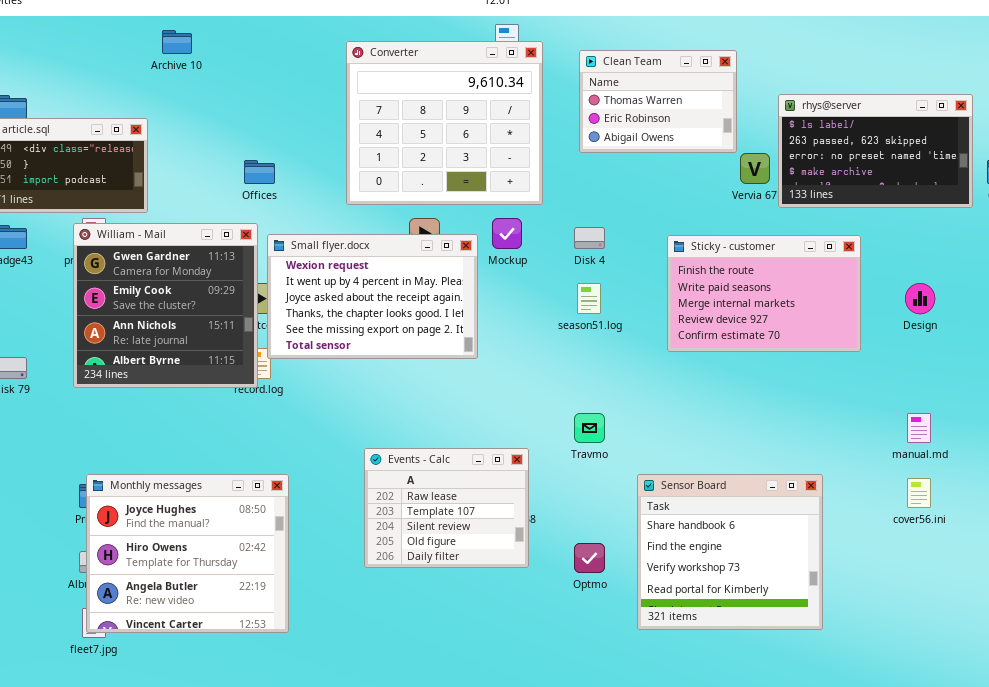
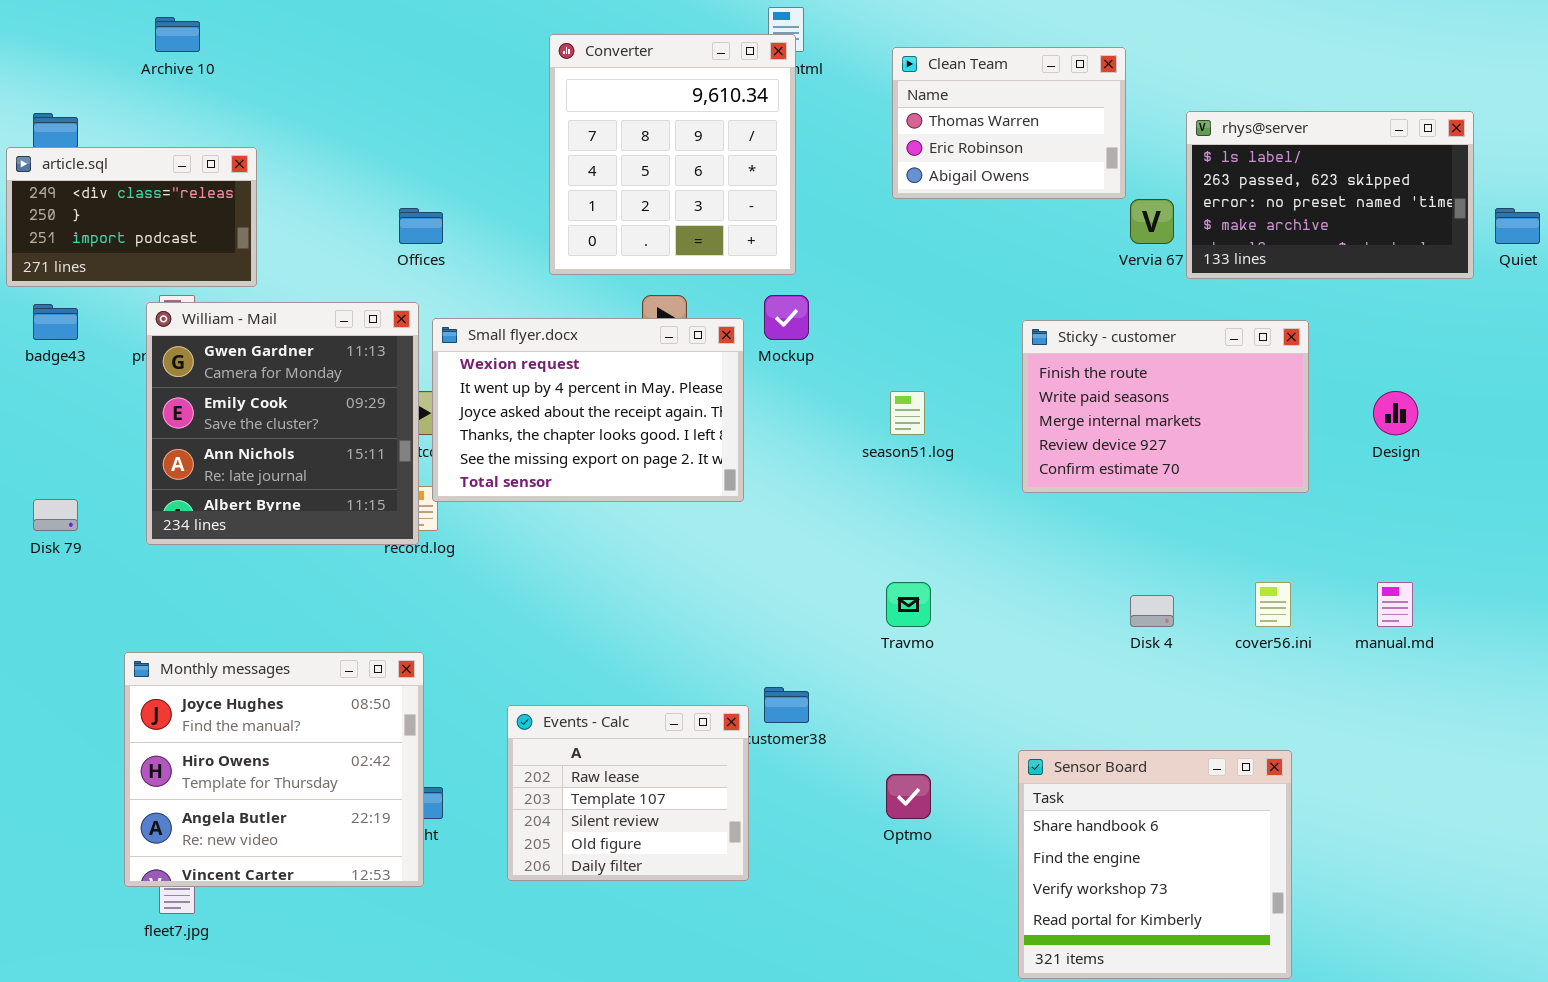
Archive 10: [162,30,192,54] -> [155,17,200,52], moved
Converter: [346,41,543,205] -> [549,34,796,275], resized
Disk 4: [574,227,605,249] -> [1130,595,1174,627], moved
Events - Calc: [364,448,529,568] -> [507,705,749,881], moved
Monthly messages: [86,474,289,633] -> [124,652,424,887], moved
Sensor Board: [637,474,823,630] -> [1018,750,1292,979], moved
cover56.ini: [907,478,931,508] -> [1255,582,1291,627], moved

